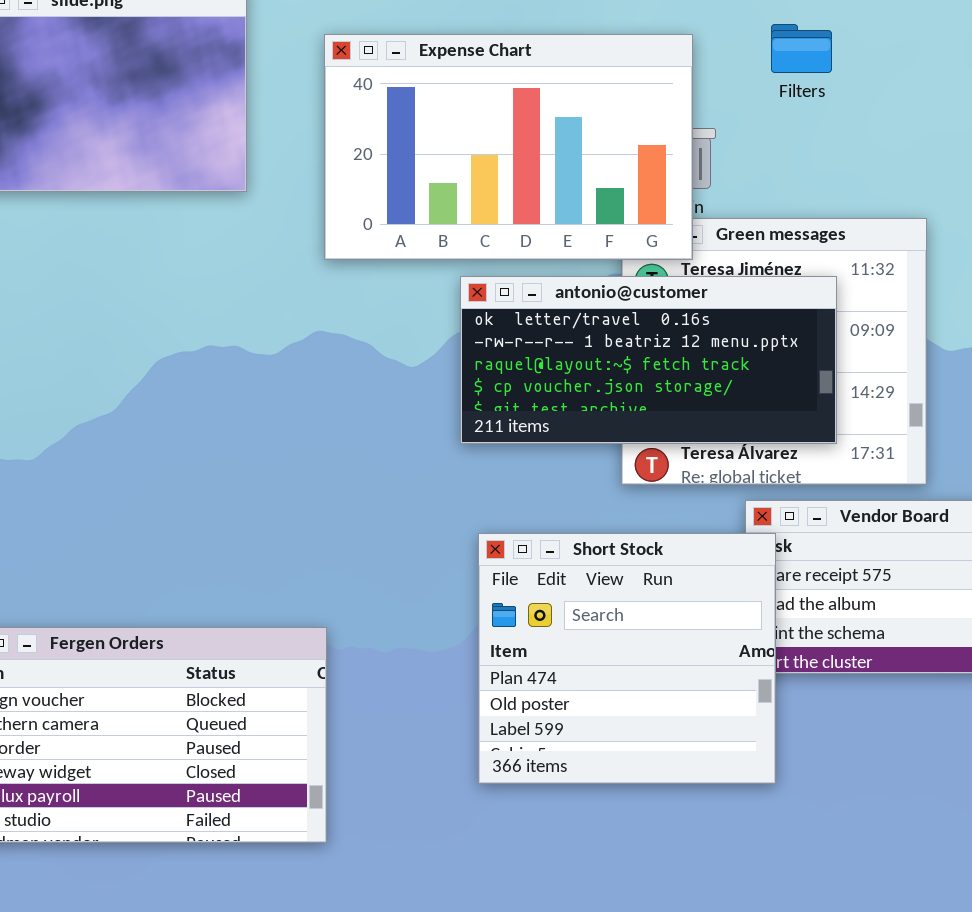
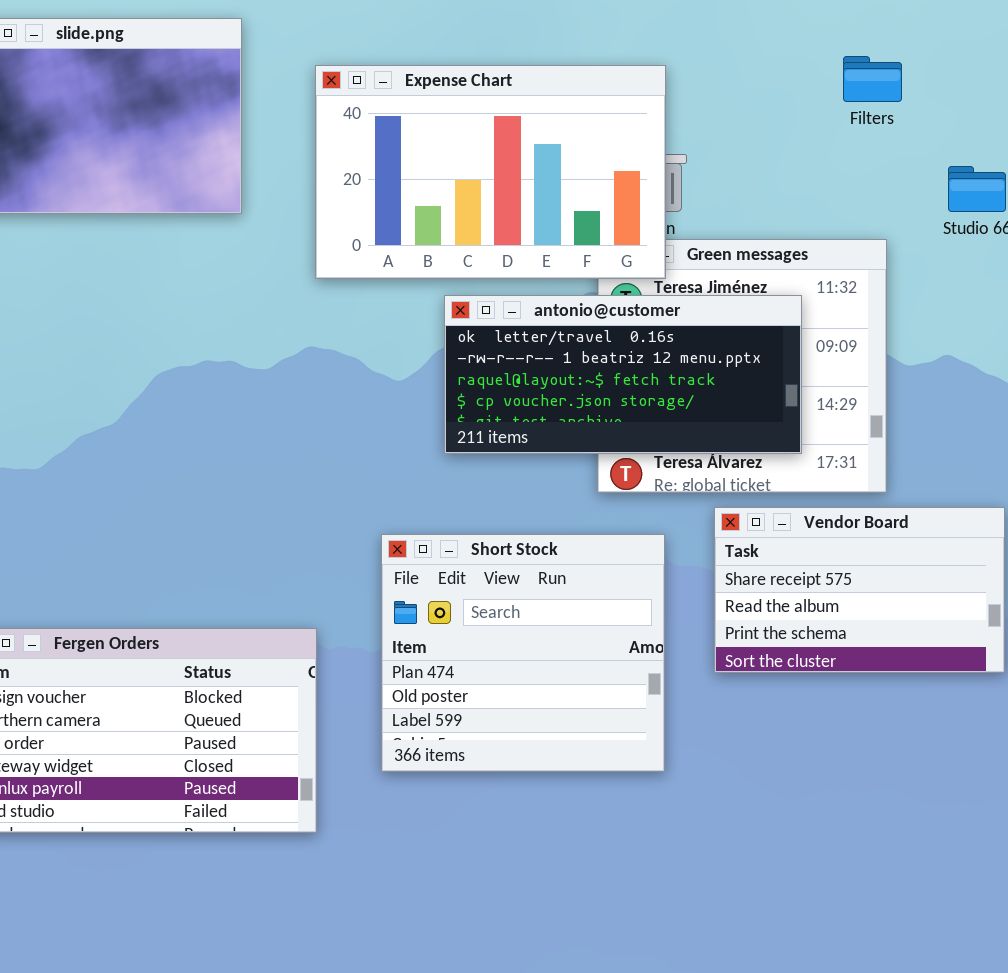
Filters: [771,24,832,73] -> [843,56,902,102], moved
Short Stock: [478,533,776,784] -> [381,534,665,772], moved

